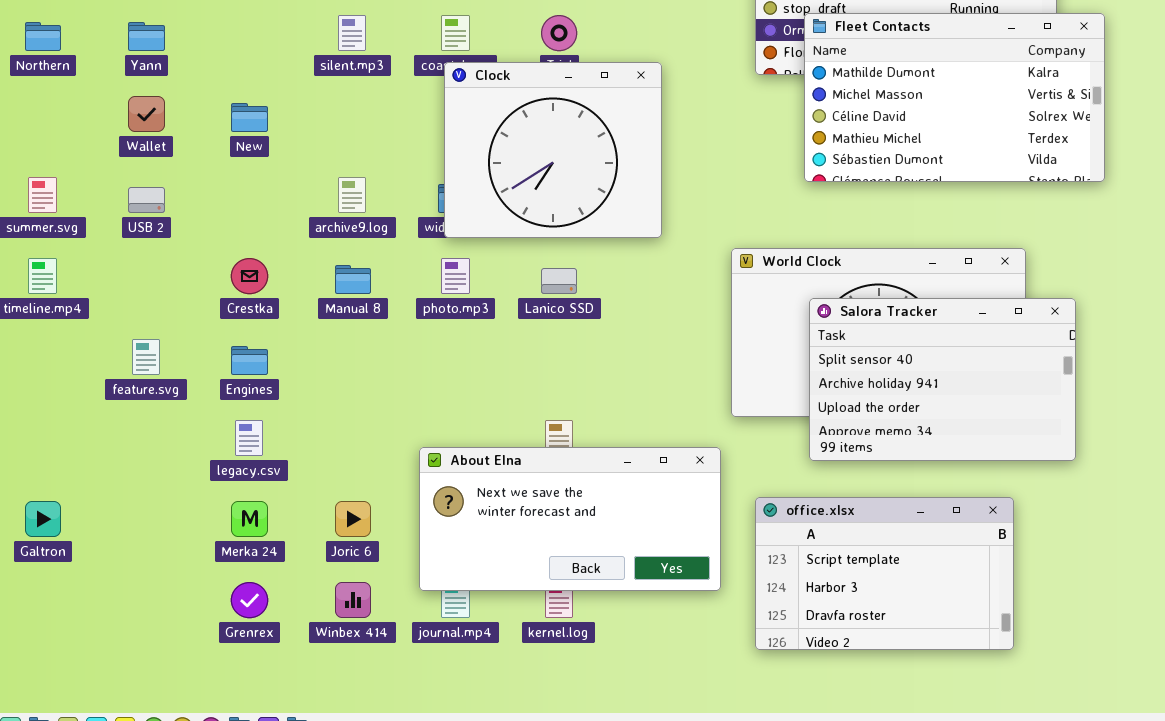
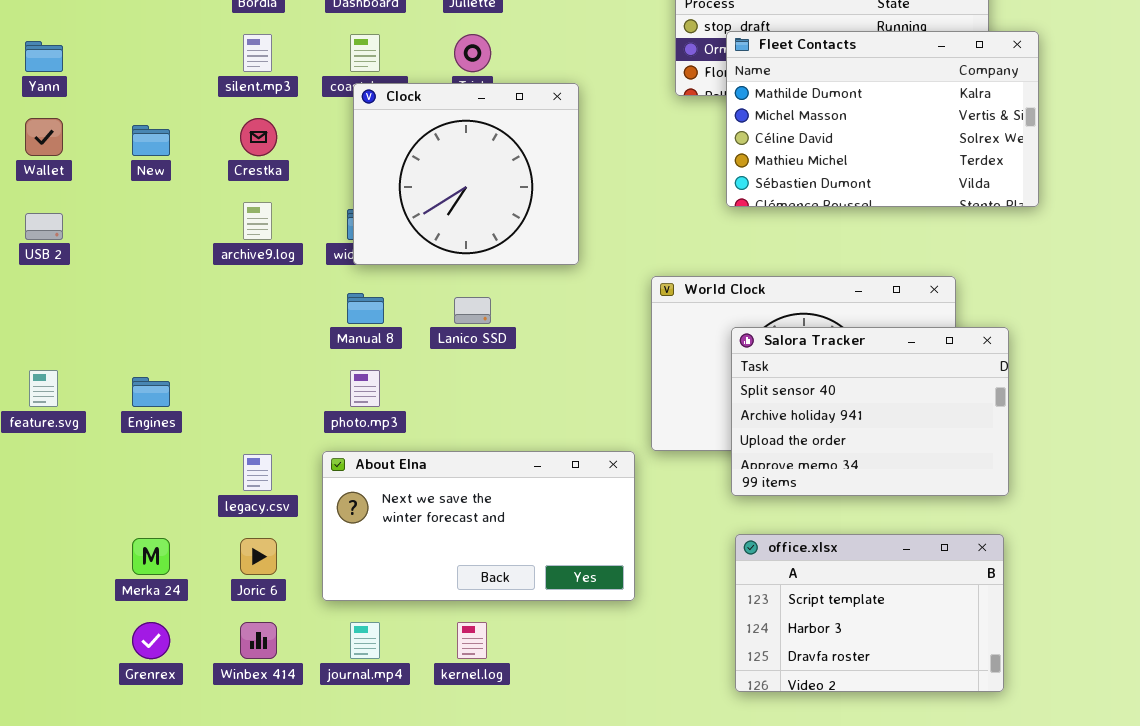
Crestka: [231,258,268,294] -> [240,118,277,156], moved
photo.mp3: [441,258,470,294] -> [350,370,380,407], moved
Manual 8: [335,265,371,294] -> [347,293,384,324], moved
legacy.csv: [235,420,263,456] -> [243,454,272,491], moved
About Elna: [419,447,721,591] -> [322,451,635,601], moved
office.xlsx: [755,497,1014,650] -> [735,534,1004,692], moved

